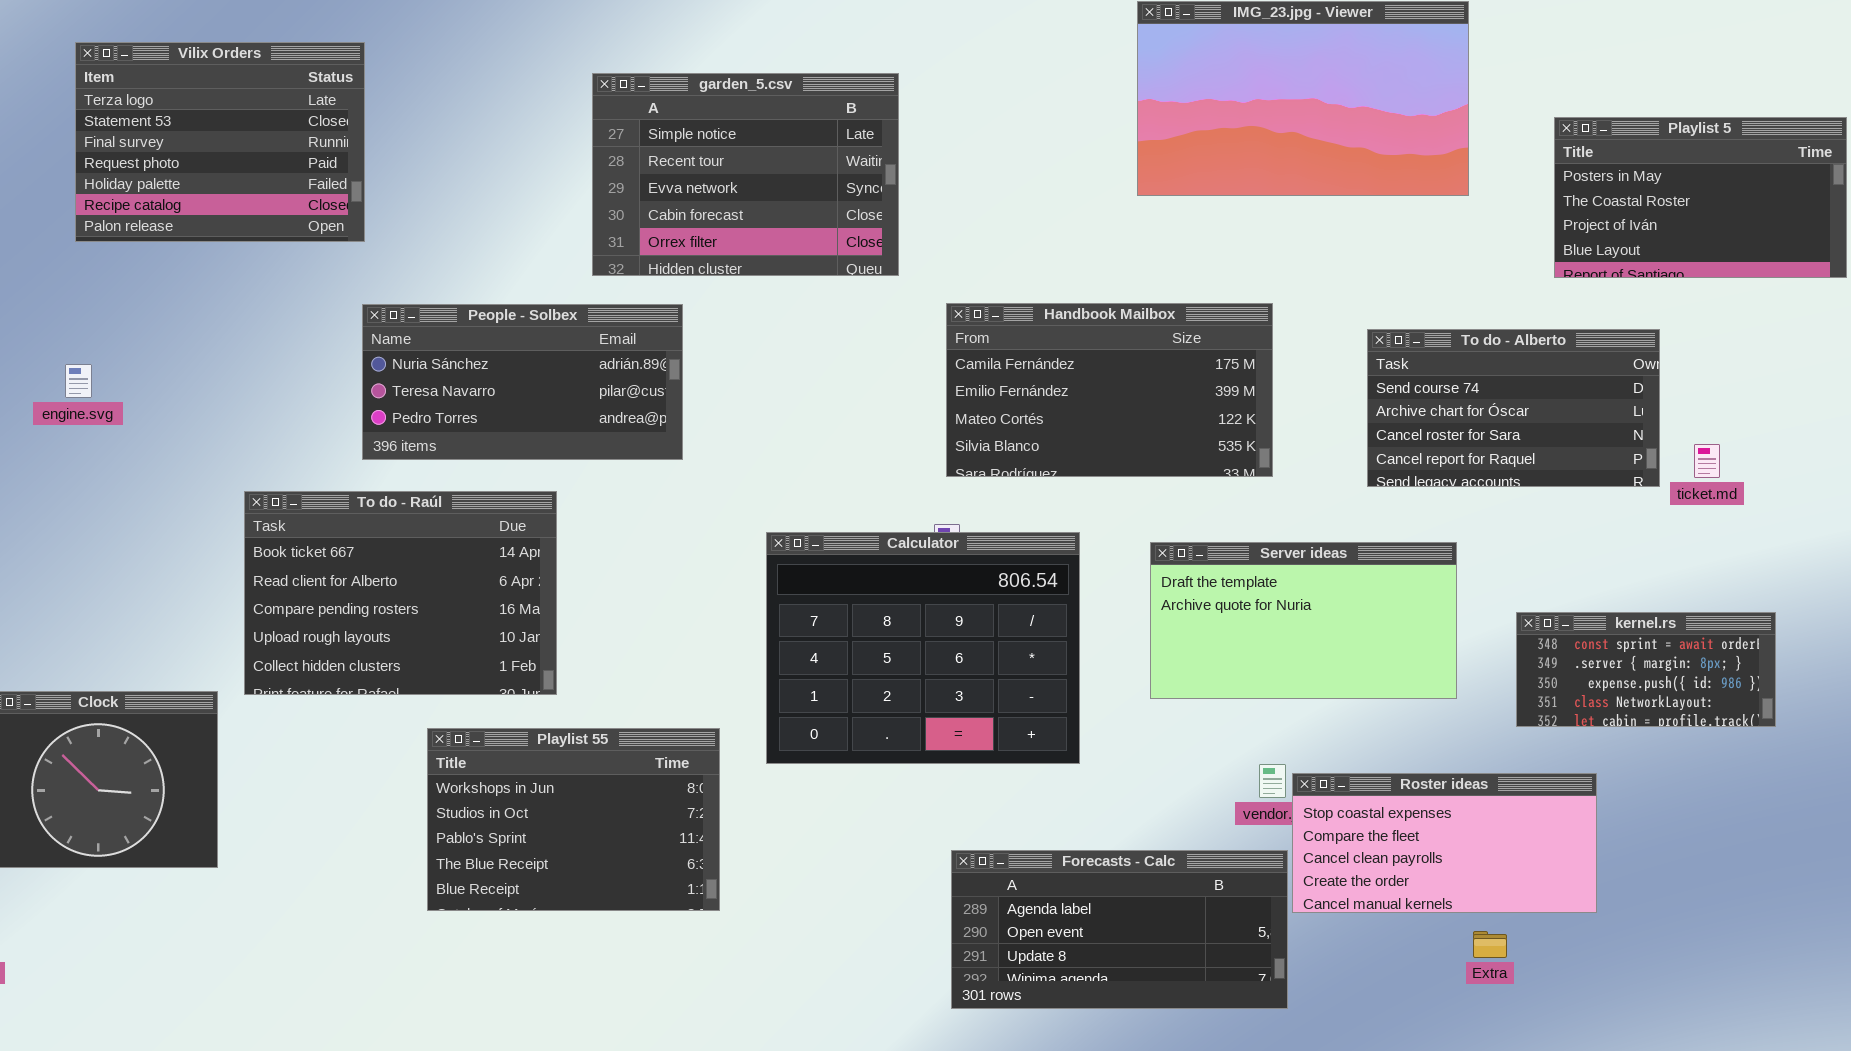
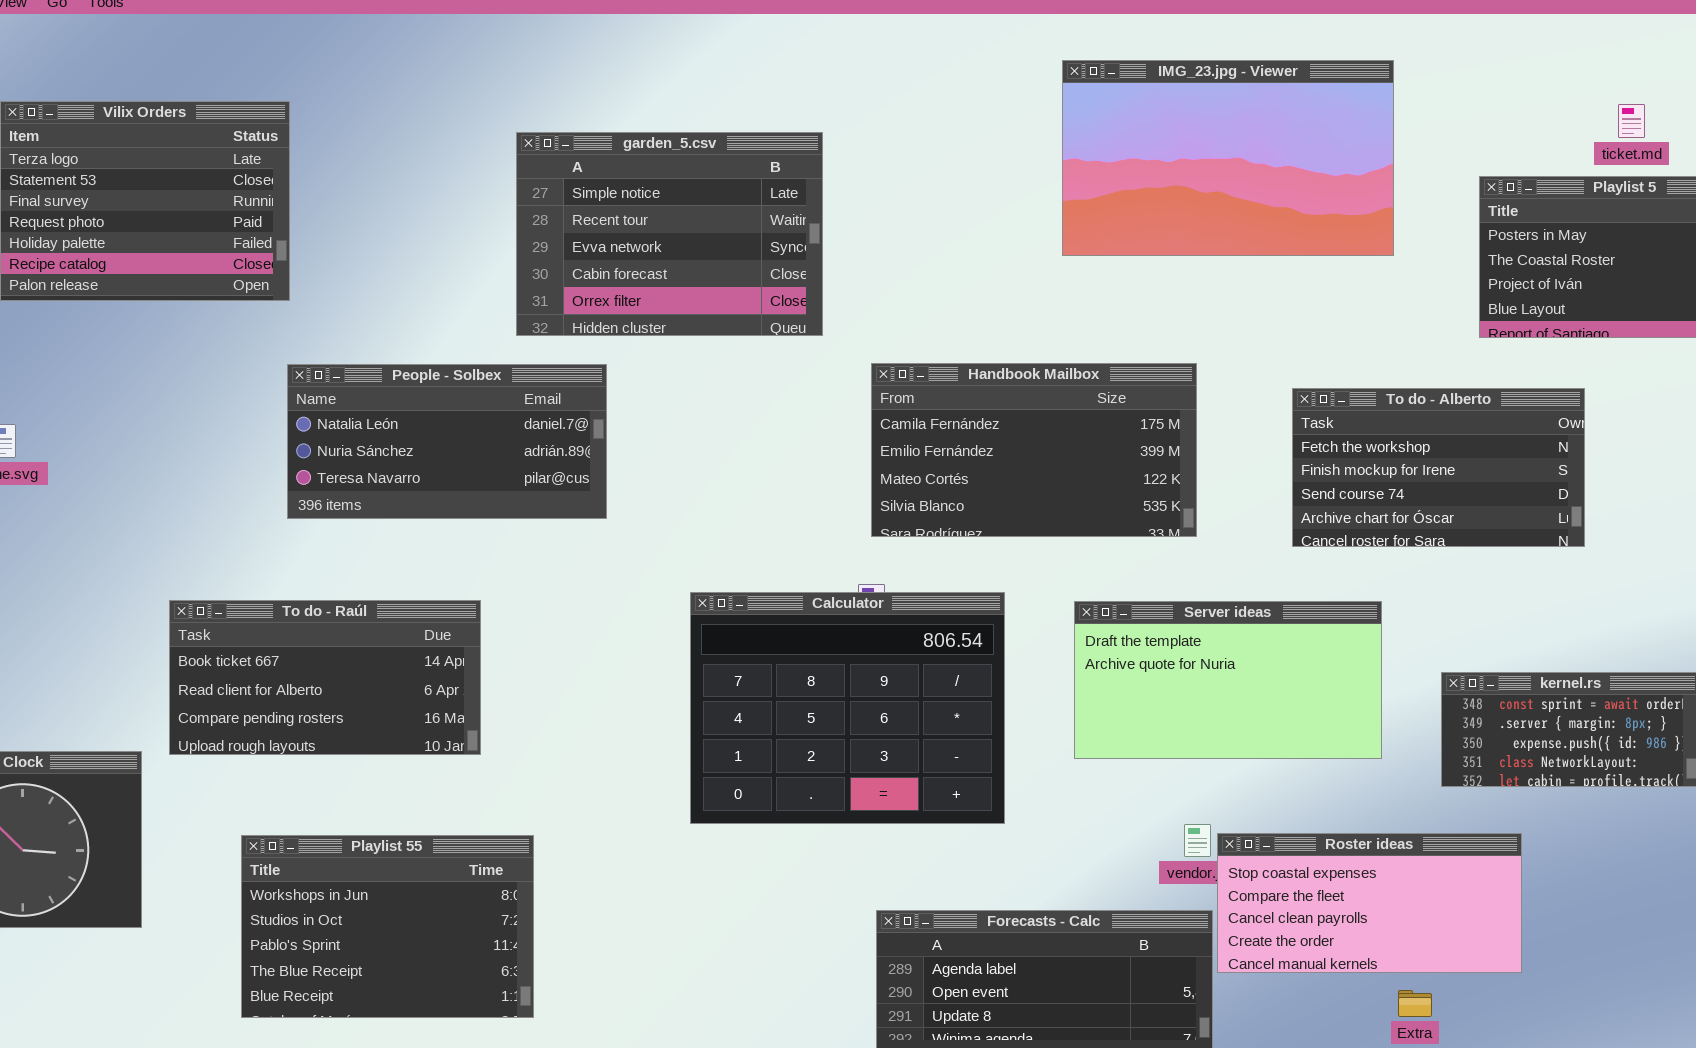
People - Solbex: [362,304,683,460] -> [287,364,607,519], scrolled up 1 row
To do - Alberto: [1367,329,1660,487] -> [1292,388,1585,547], scrolled up 2 rows
ticket.md: [1694,444,1720,478] -> [1618,104,1645,138], moved
To do - Raúl: [244,491,557,695] -> [169,600,481,755], resized
Playlist 55: [427,728,720,911] -> [241,835,534,1018], moved

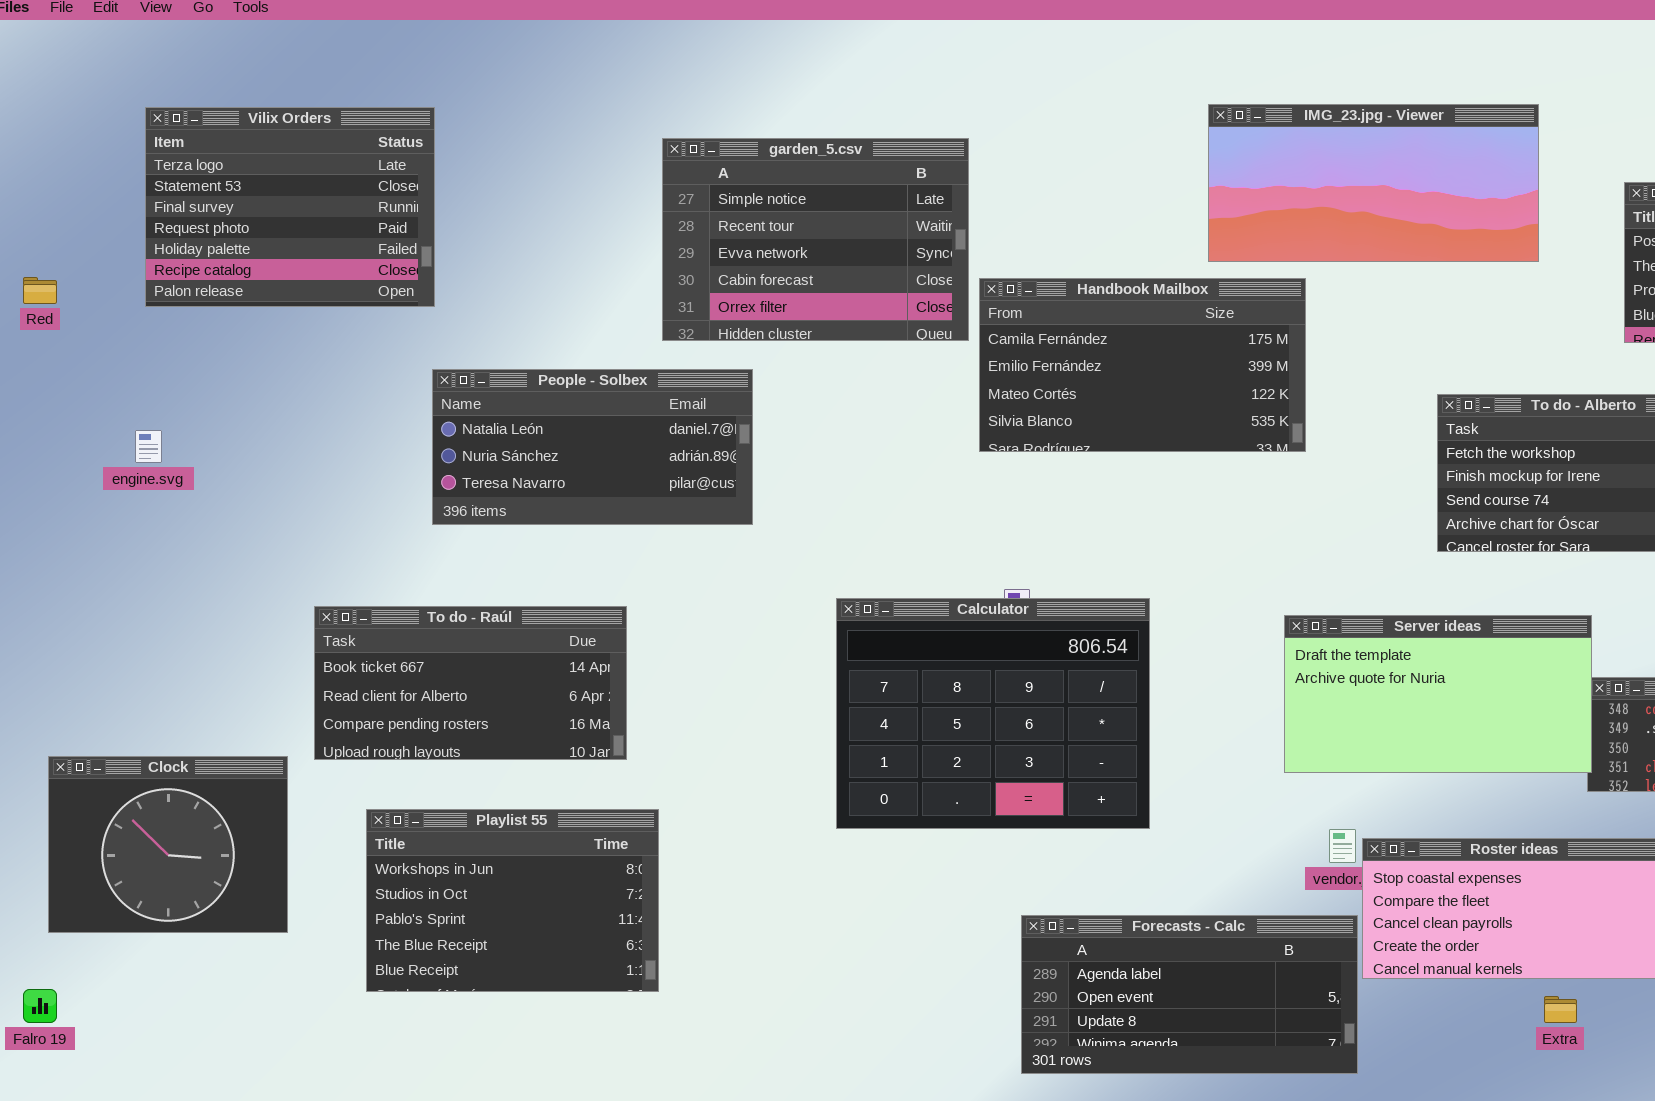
IMG_23.jpg - Viewer: [1062,60,1394,256] -> [1208,104,1539,262], resized
Handbook Mailbox: [871,363,1197,537] -> [979,278,1306,452], moved
Server ideas: [1074,601,1382,759] -> [1284,615,1592,773], moved
Playlist 55: [241,835,534,1018] -> [366,809,659,992], moved

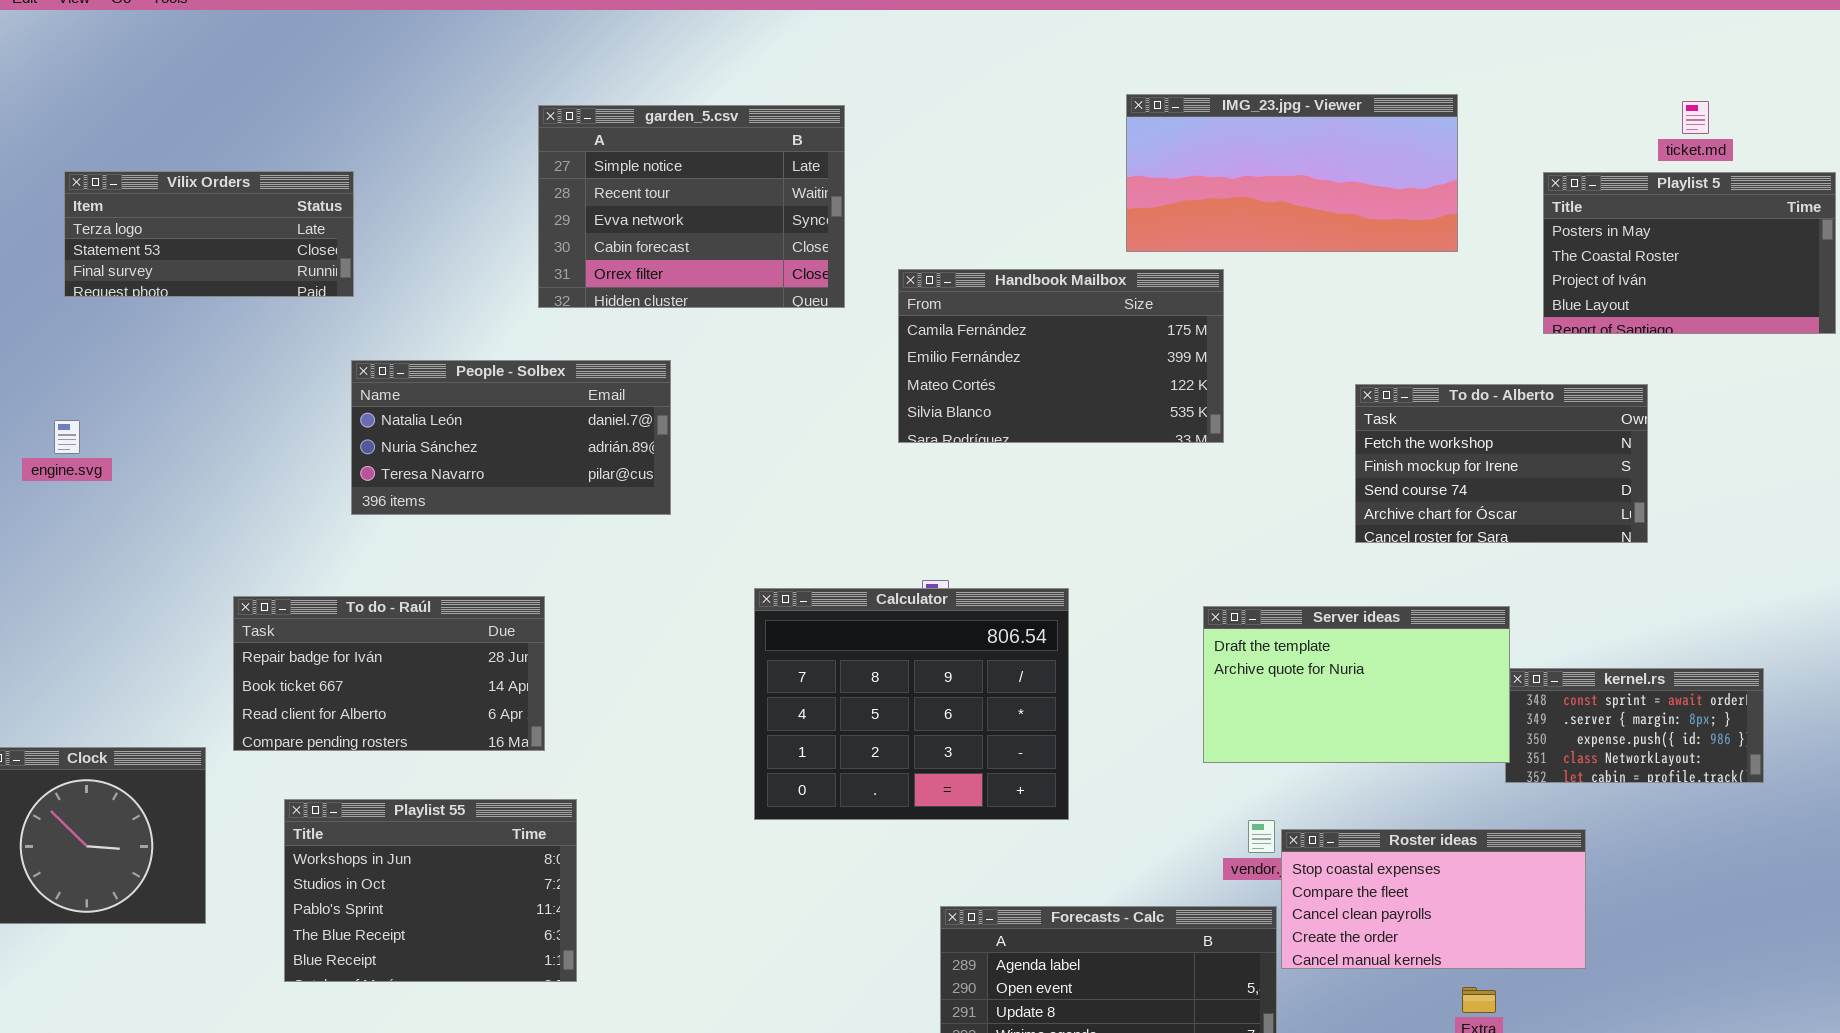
Vilix Orders: [145,107,435,307] -> [64,171,354,297], resized
garden_5.csv: [662,138,969,341] -> [538,105,845,308], moved
To do - Raúl: [314,606,627,760] -> [233,596,545,751], scrolled up 1 row

